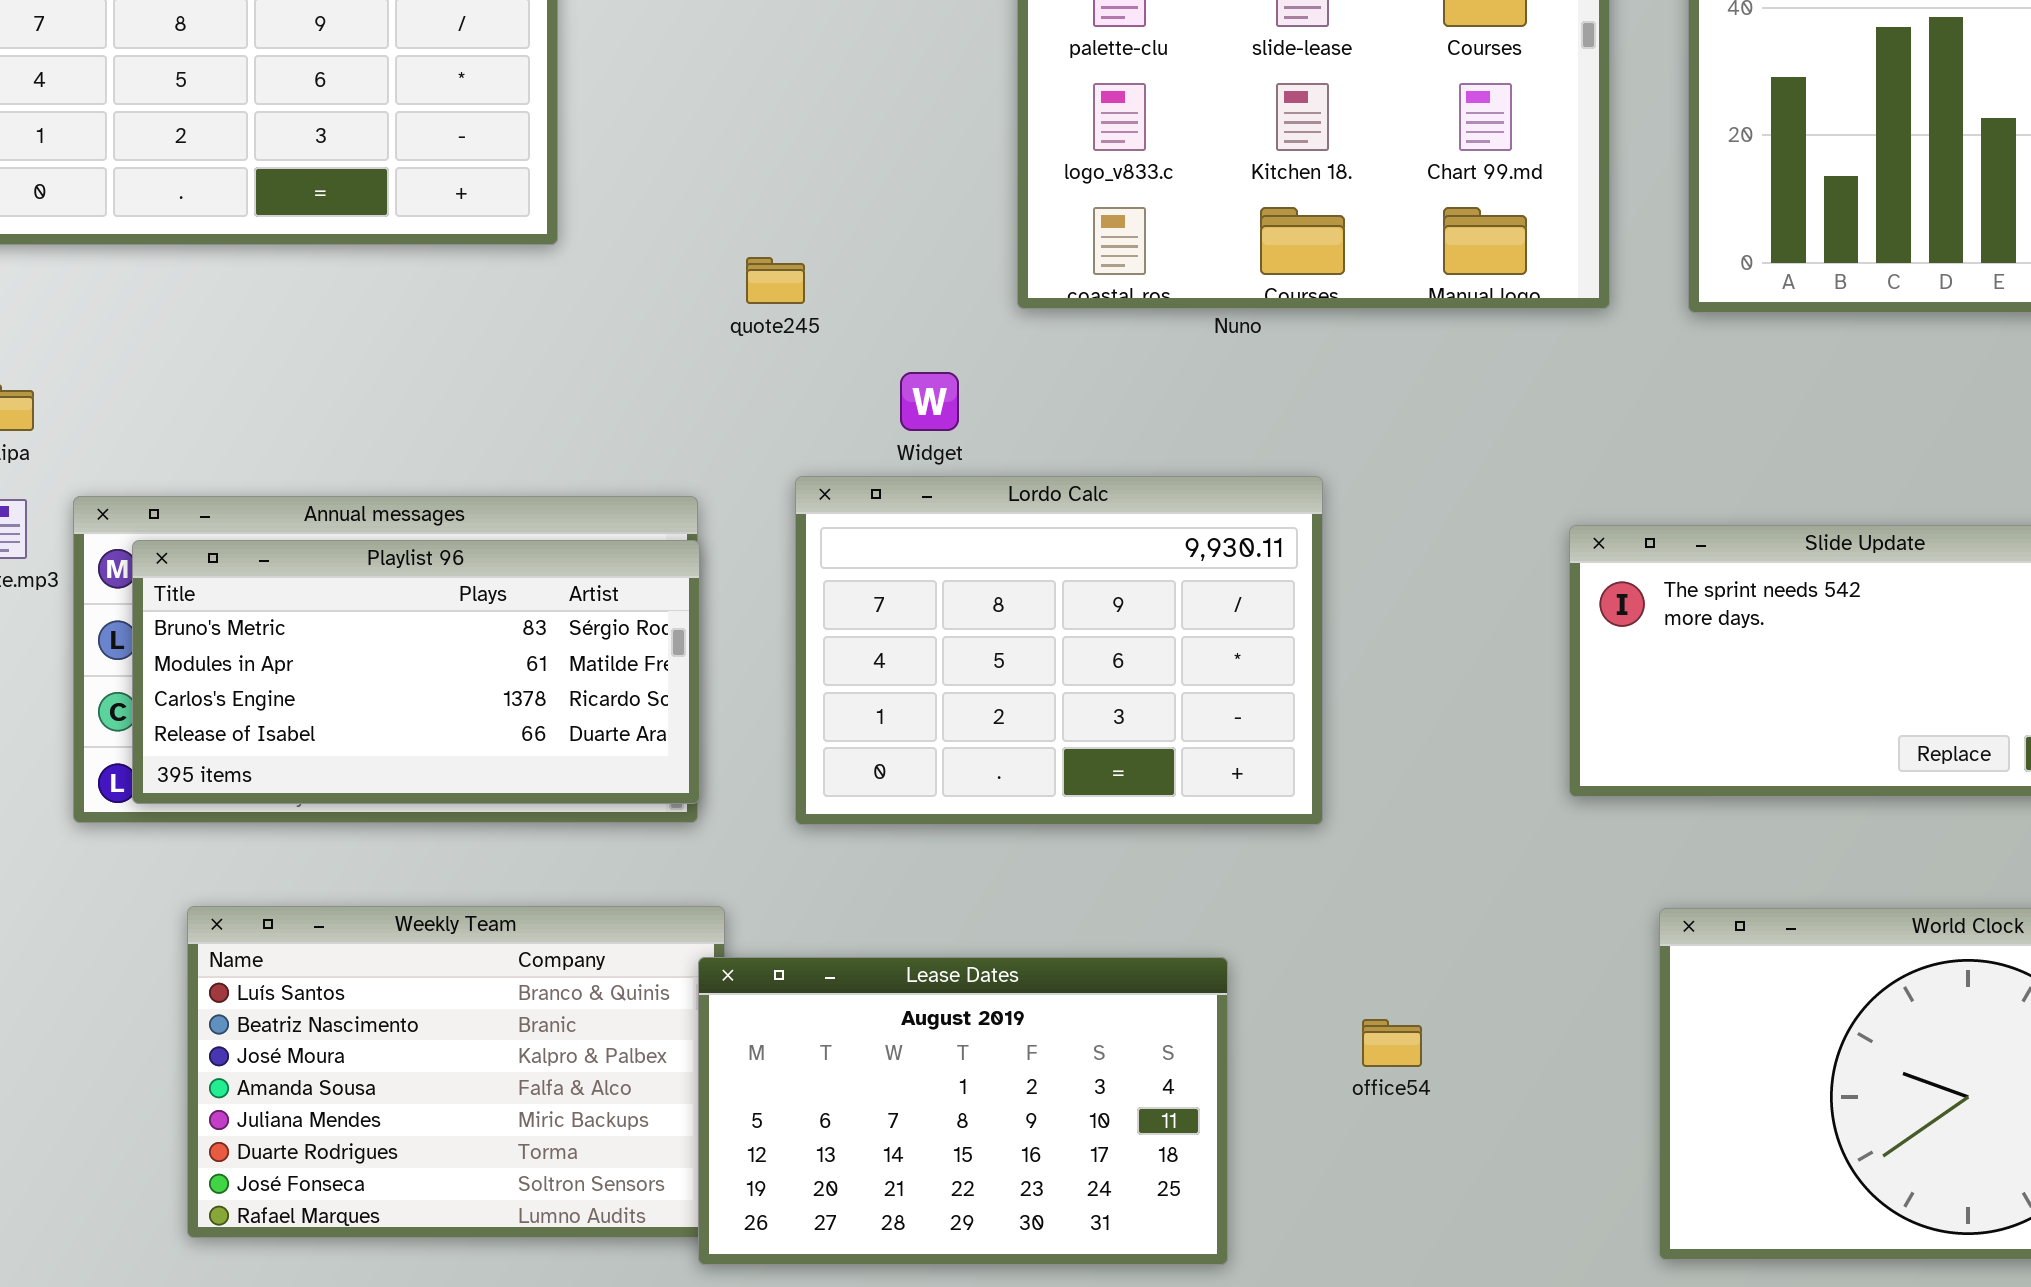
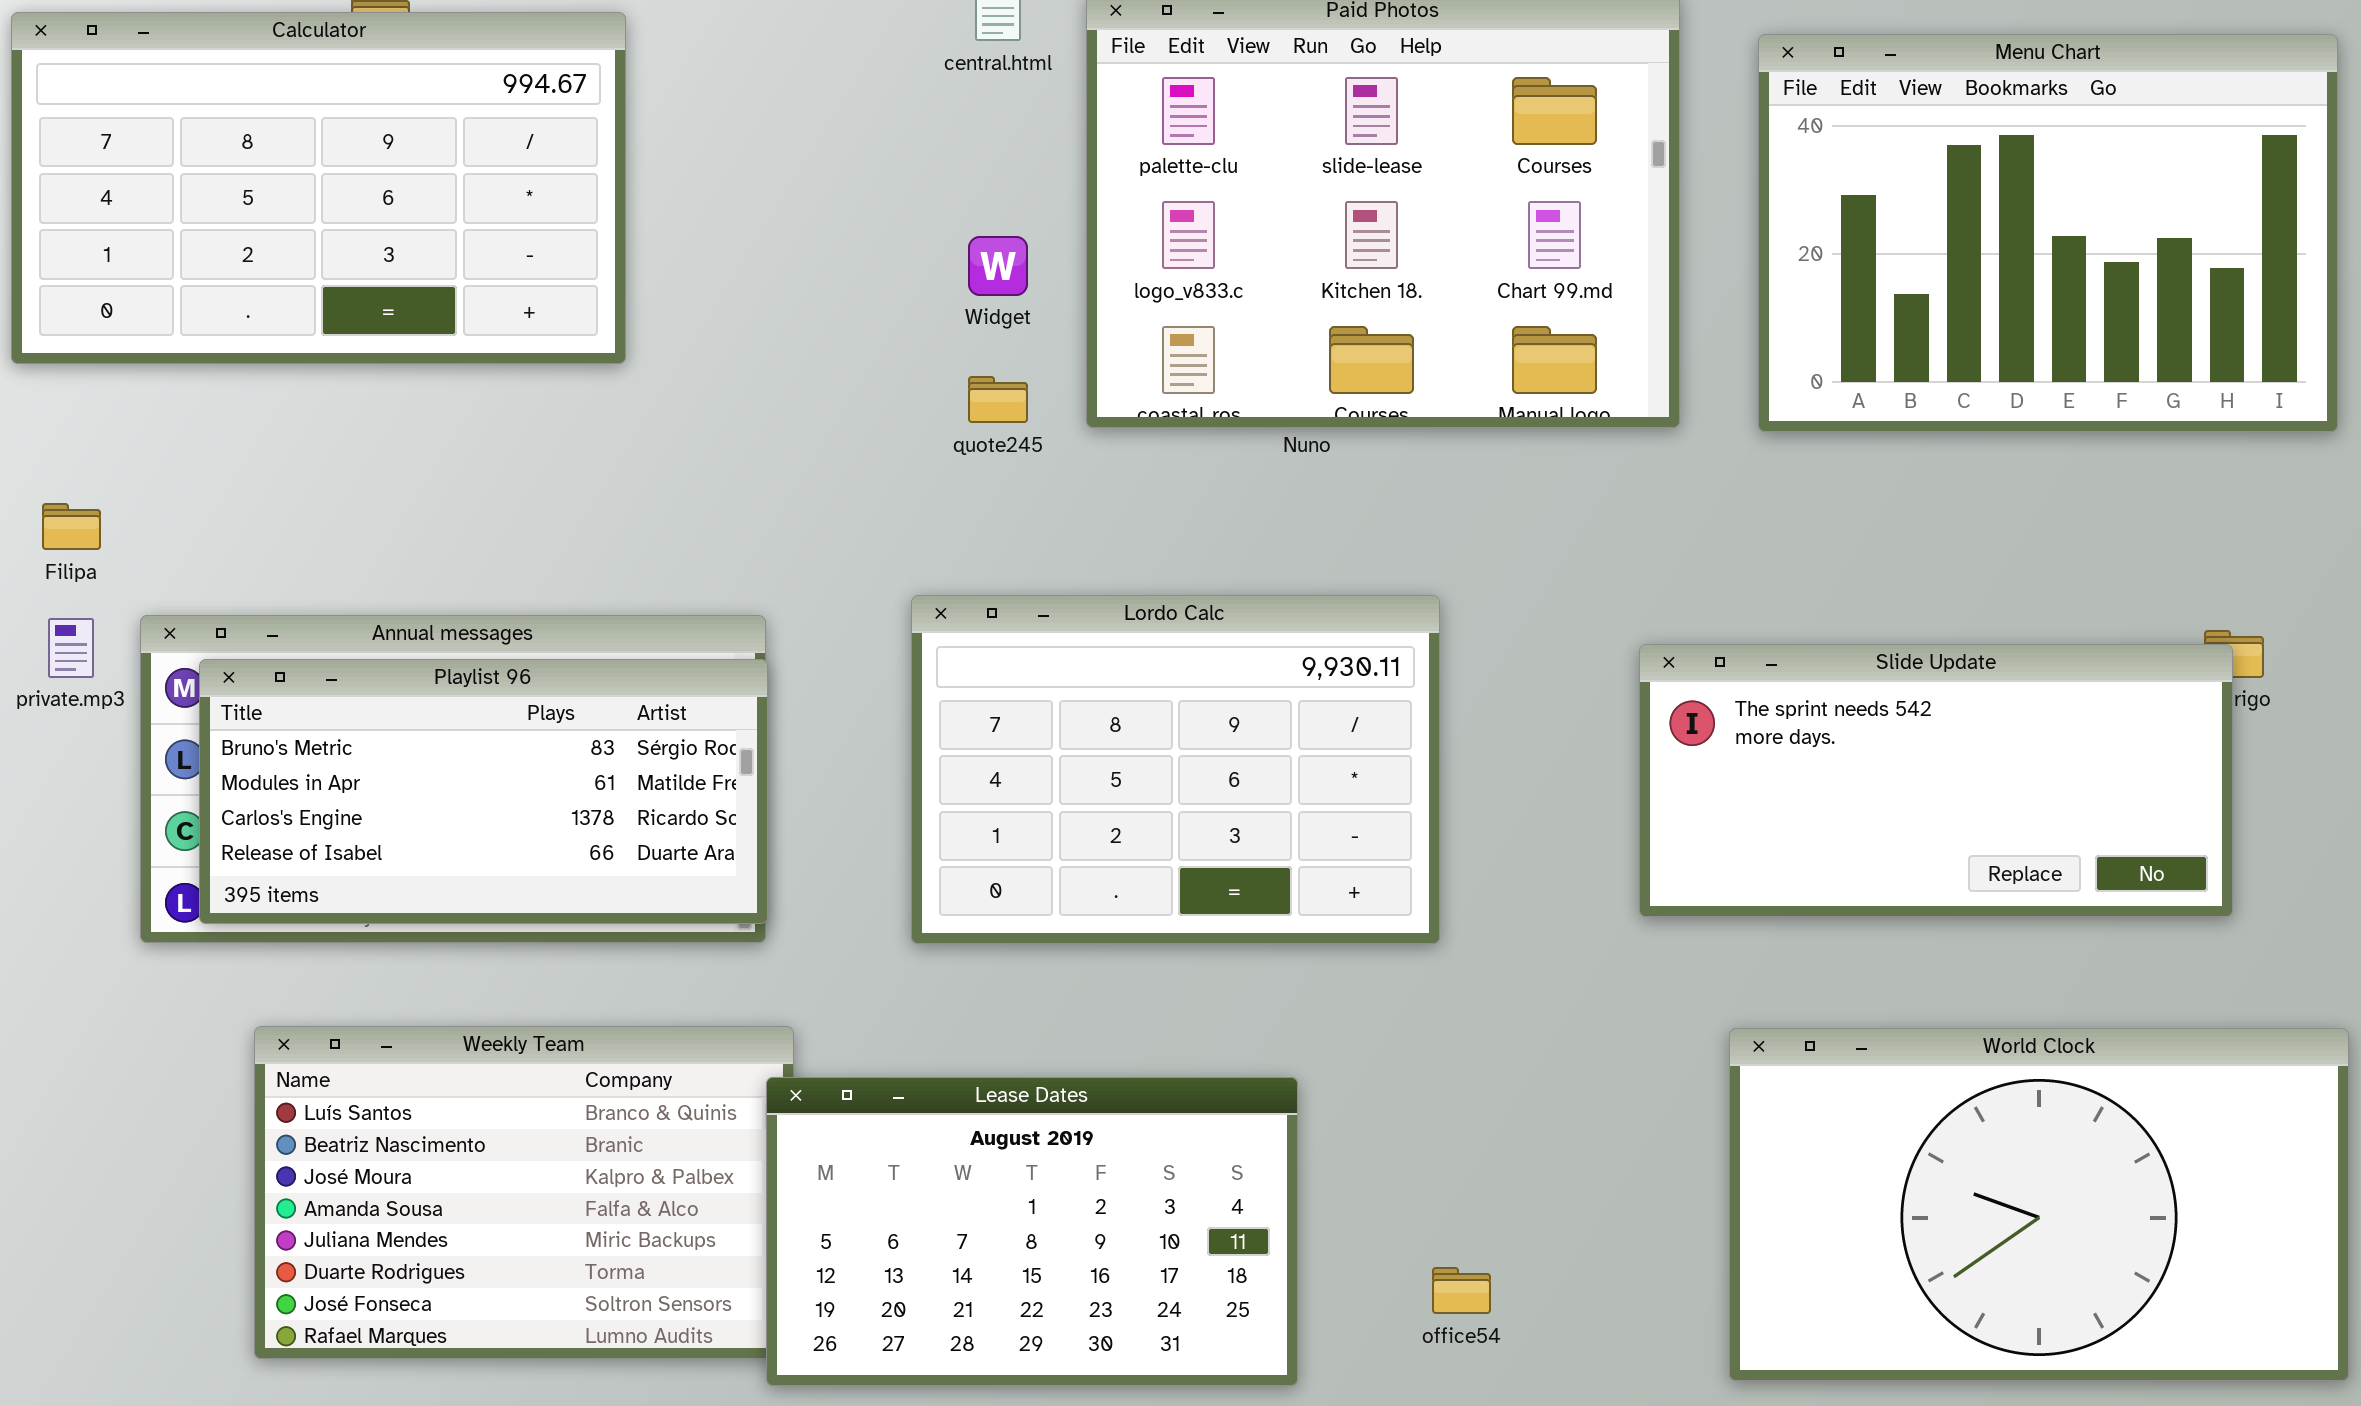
quote245: [746,257,805,304] -> [968,376,1028,423], moved
Widget: [900,372,959,431] -> [968,236,1028,296], moved
Lordo Calc: [795,476,1323,825] -> [911,595,1440,944], moved
office54: [1362,1019,1422,1067] -> [1432,1267,1491,1314], moved

